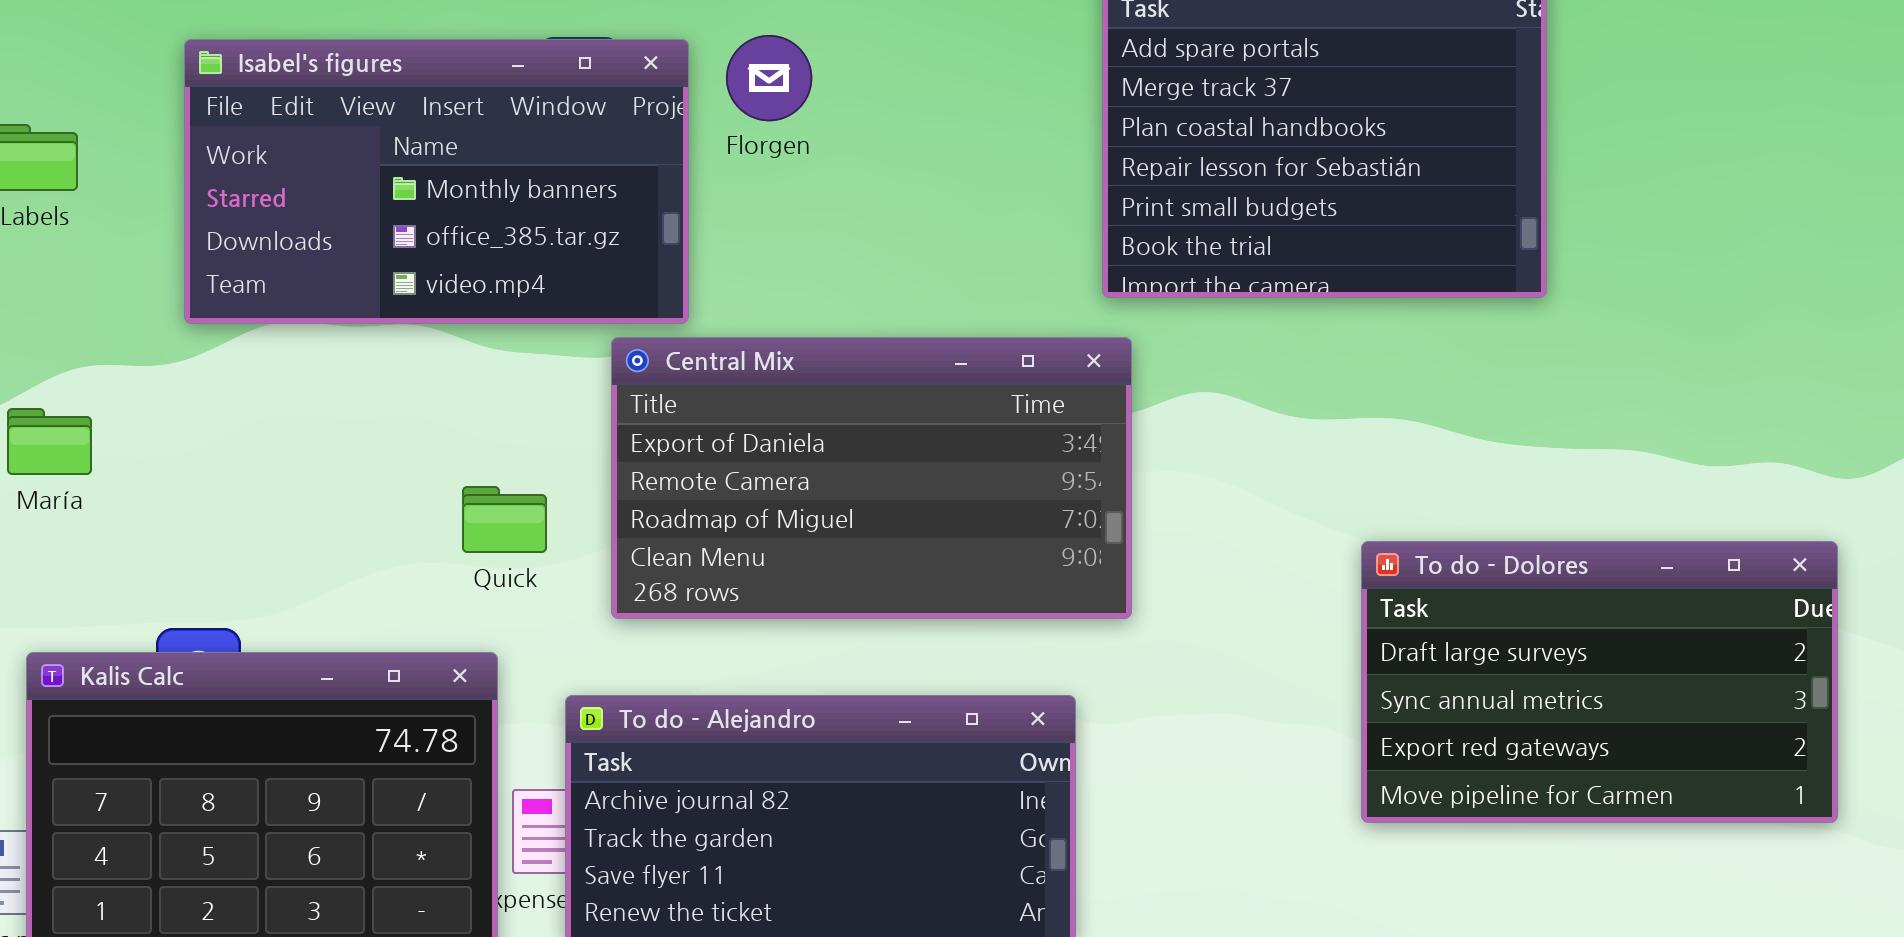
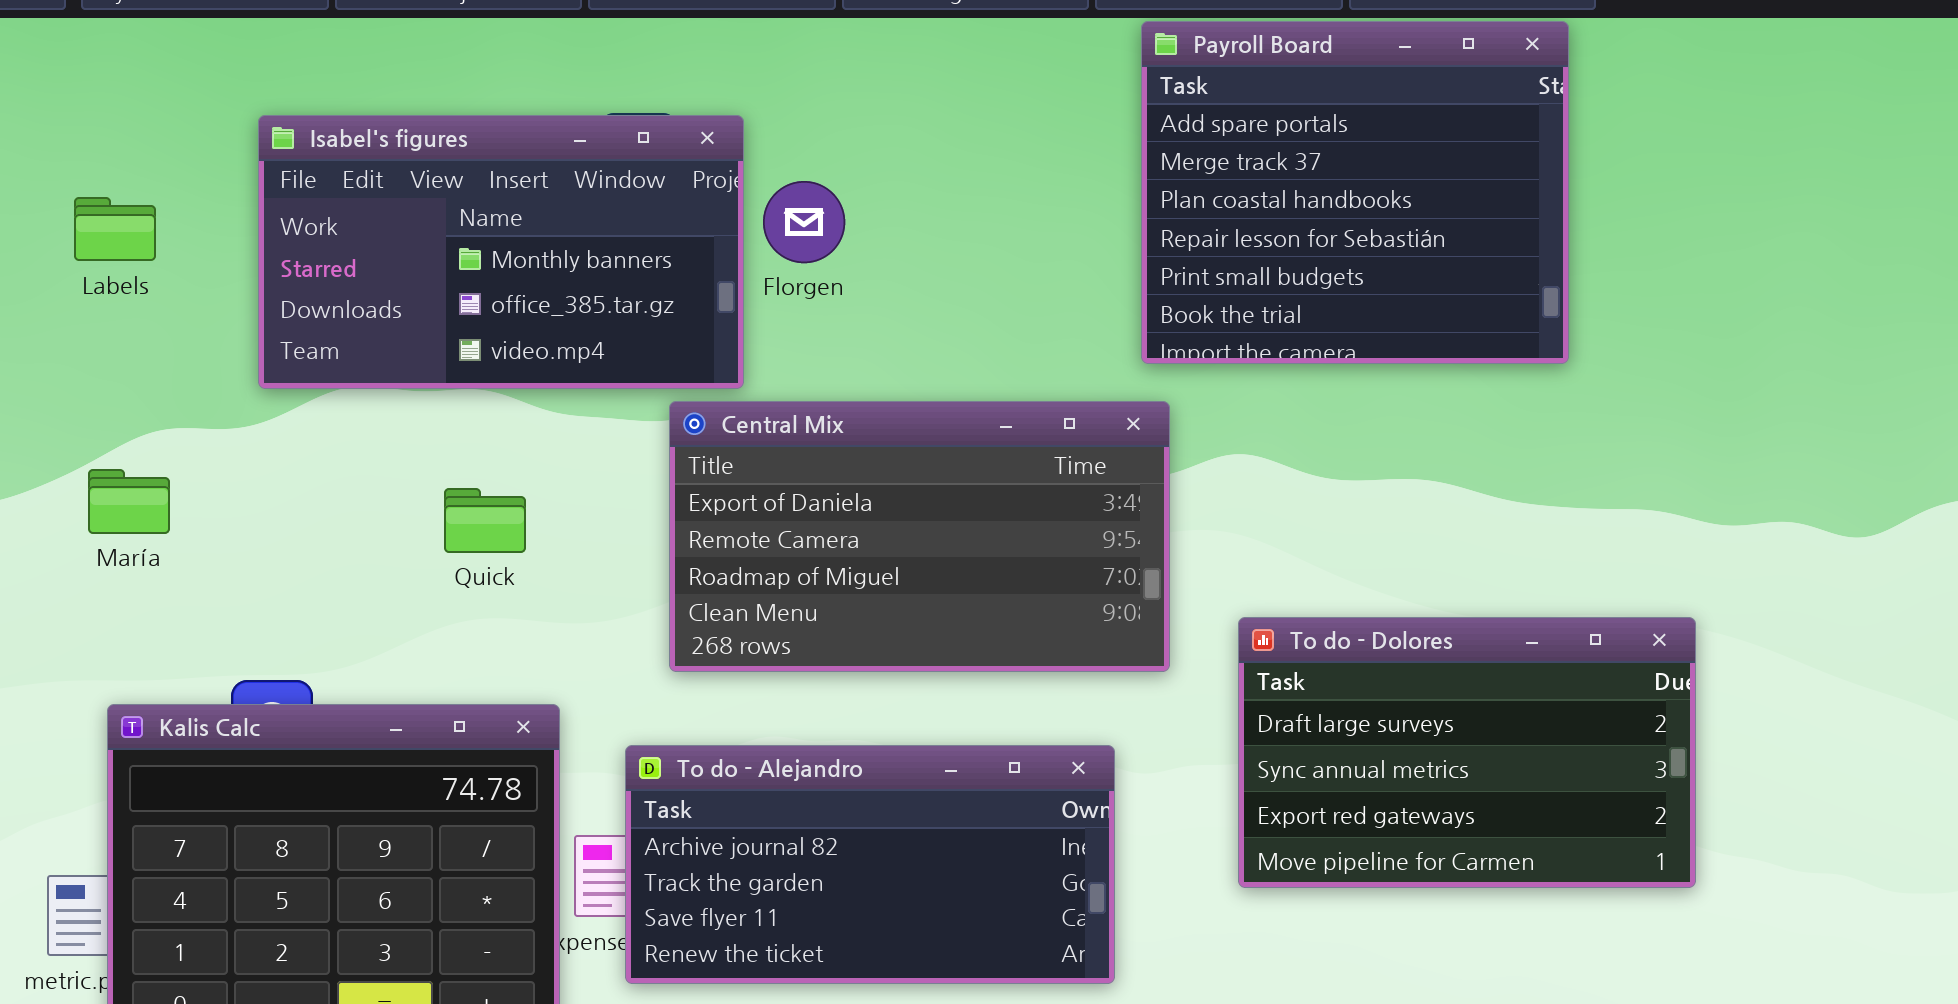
Florgen: [726,35,812,121] -> [763,181,845,263], moved
Quick: [462,486,547,553] -> [444,488,526,553], moved
To do - Dolores: [1361,541,1838,823] -> [1238,617,1696,888], moved

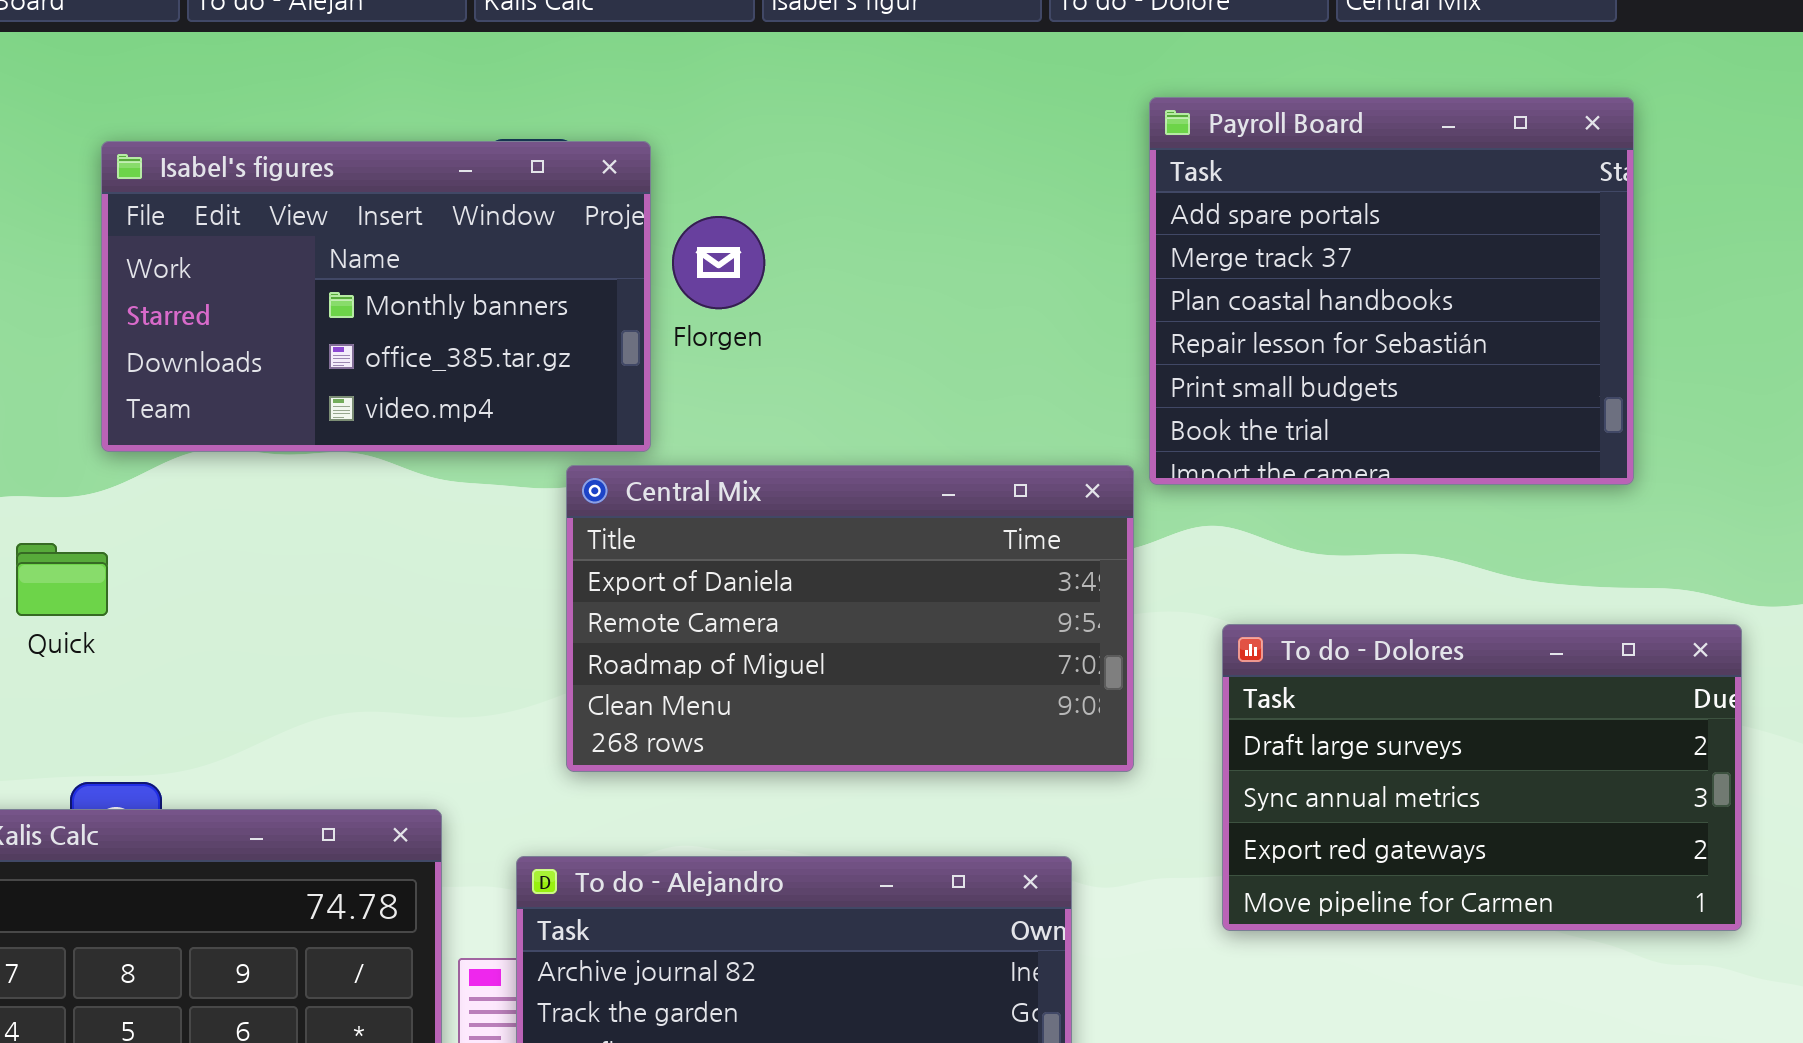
Payroll Board: [1141,21,1569,364] -> [1149,97,1634,485], moved
Quick: [444,488,526,553] -> [16,543,108,616], moved
To do - Dolores: [1238,617,1696,888] -> [1222,624,1742,931], moved

